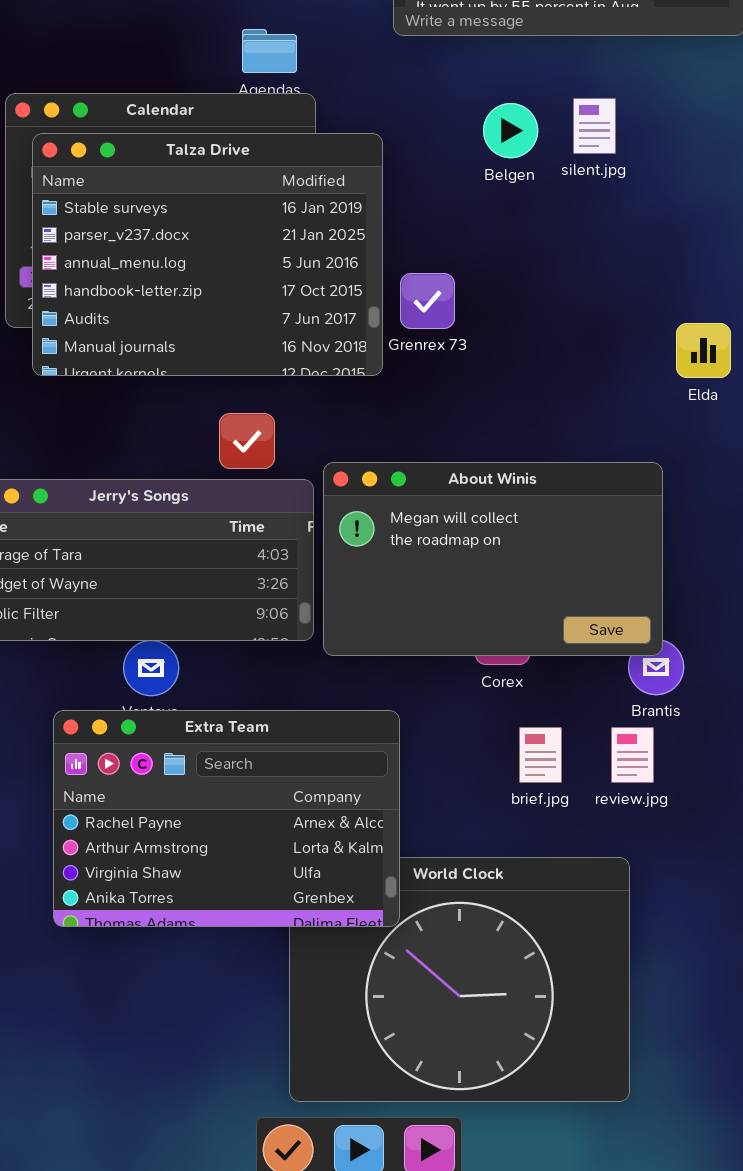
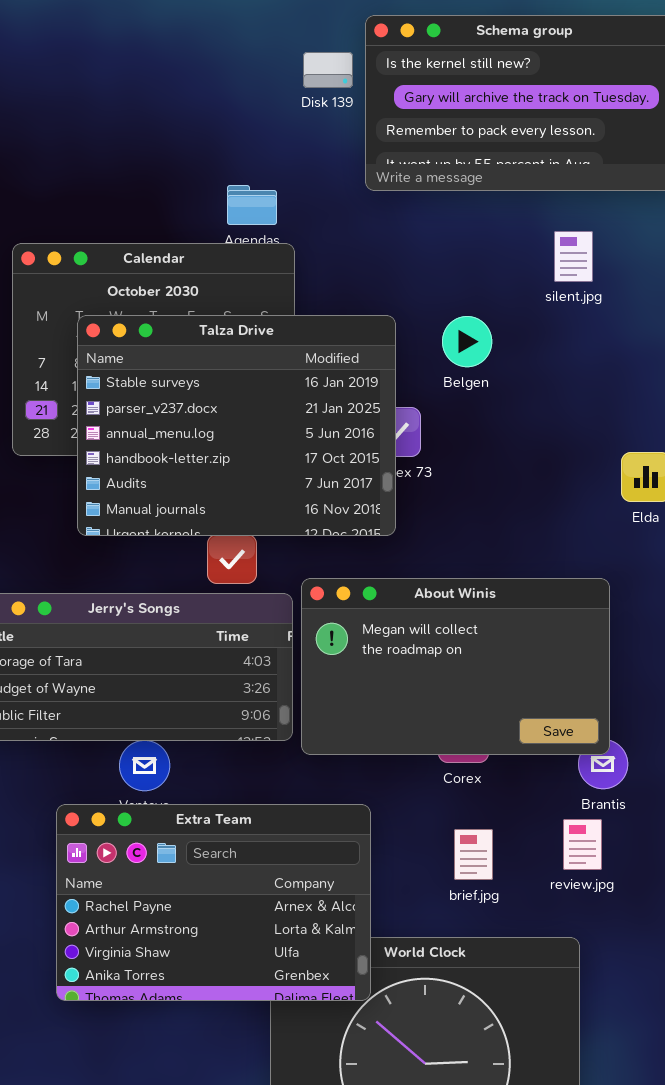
silent.jpg: [573,98,616,154] -> [554,231,593,282], moved
Belgen: [483,103,538,158] -> [442,316,492,367], moved
Talza Drive: [32,133,383,376] -> [77,315,396,536], moved
brief.jpg: [519,727,562,783] -> [454,829,493,880], moved

